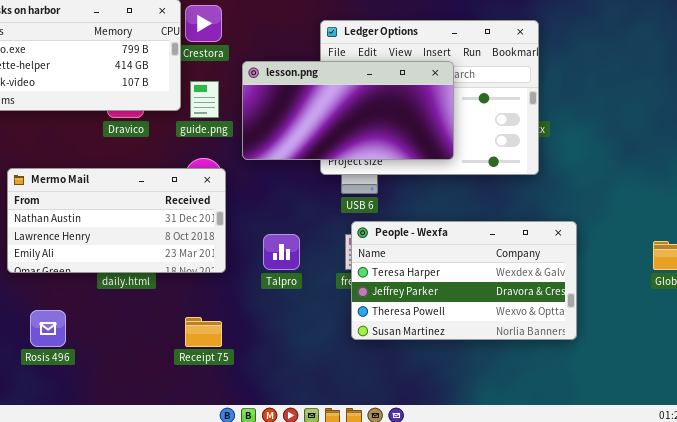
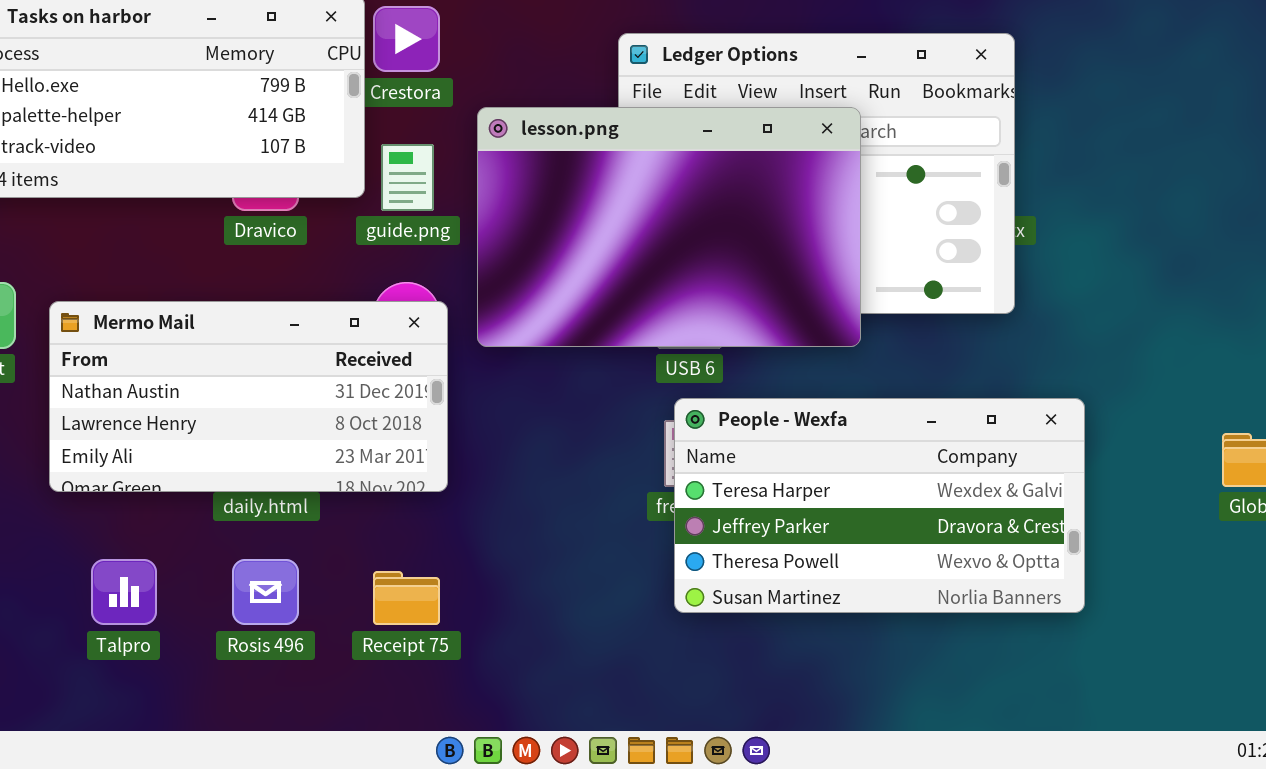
lesson.png: [242,61,454,160] -> [477,107,861,347], resized
Talpro: [263,234,300,270] -> [91,559,157,625], moved
Rosis 496: [30,310,66,347] -> [232,559,299,625], moved

